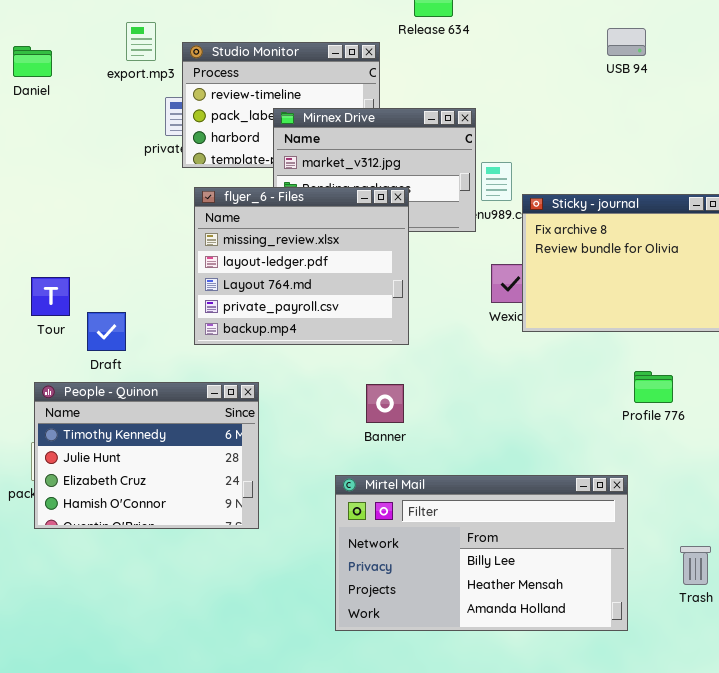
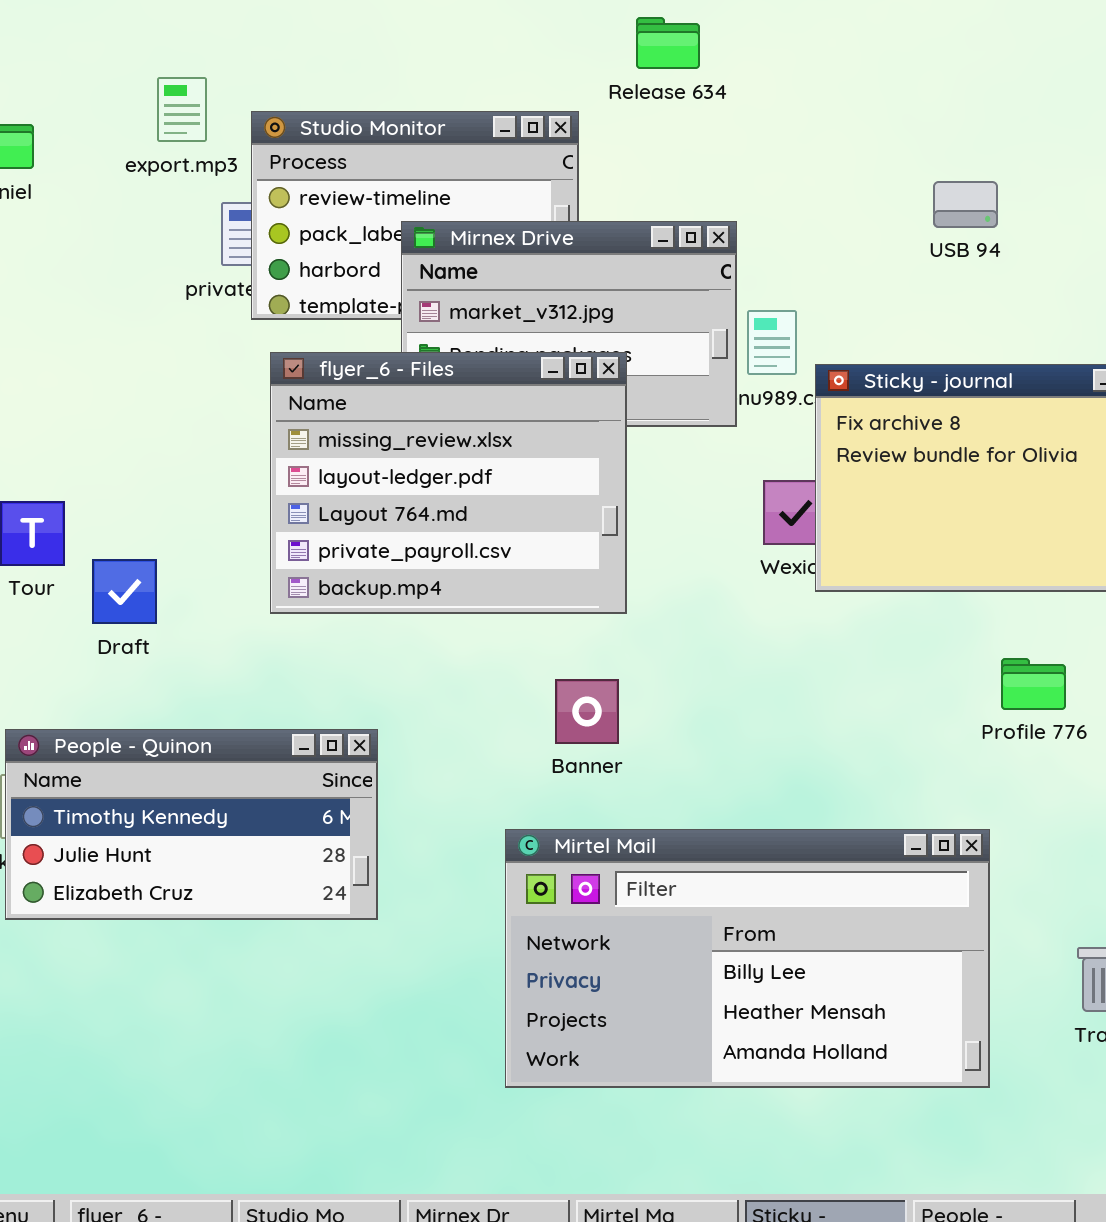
USB 94: [607,28,646,56] -> [933,181,998,228], moved
People - Quinon: [34,382,259,529] -> [5,729,378,920], resized

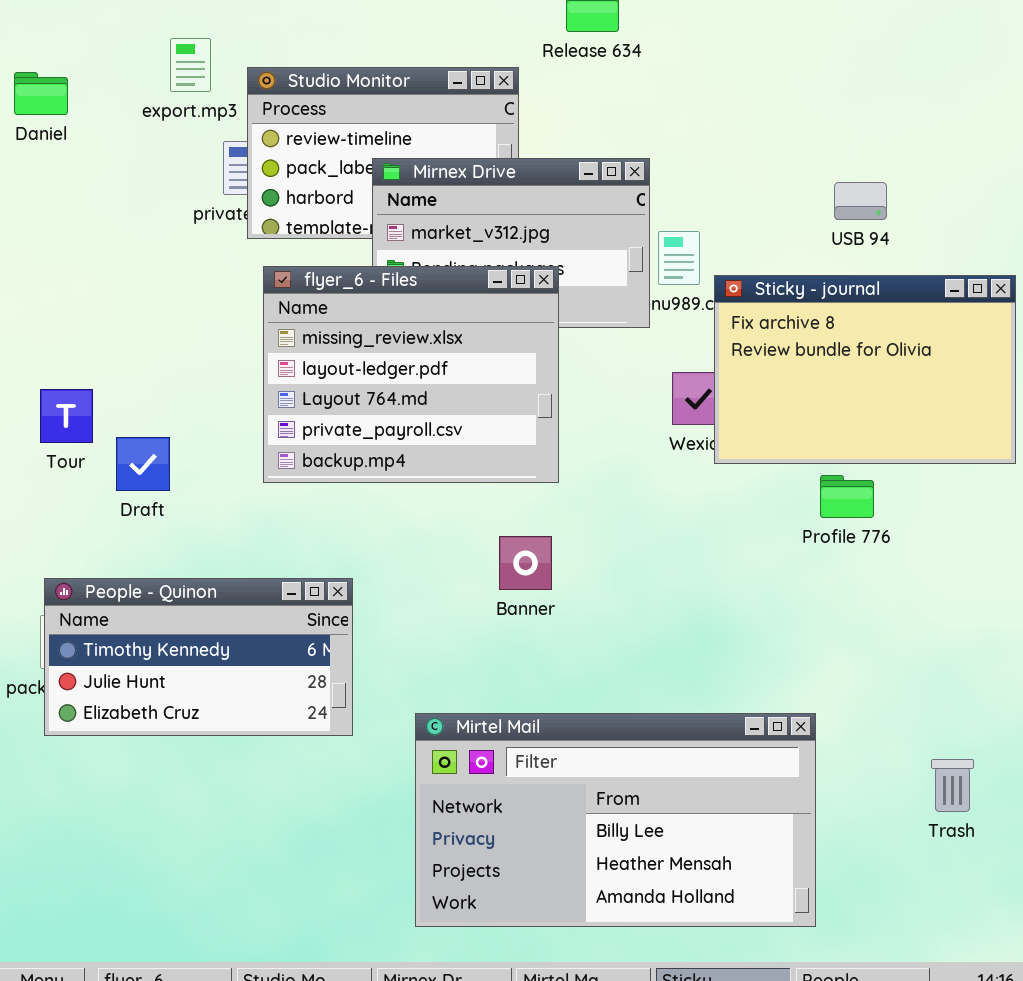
USB 94: [933,181,998,228] -> [834,182,887,220], moved
Profile 776: [1001,658,1066,710] -> [820,475,874,518], moved
Mirtel Mail: [505,829,990,1088] -> [415,713,816,927], moved

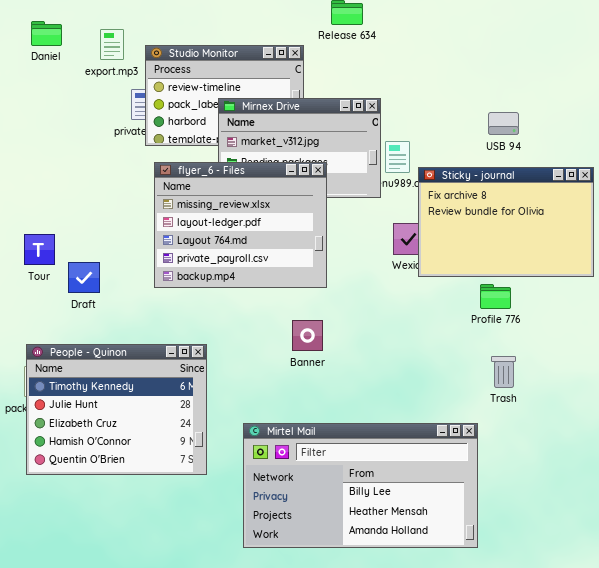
Daniel: [14,72,68,115] -> [31,21,62,46], moved
People - Quinon: [44,578,353,736] -> [26,344,207,475], resized
Trash: [931,759,974,812] -> [491,356,516,388], moved

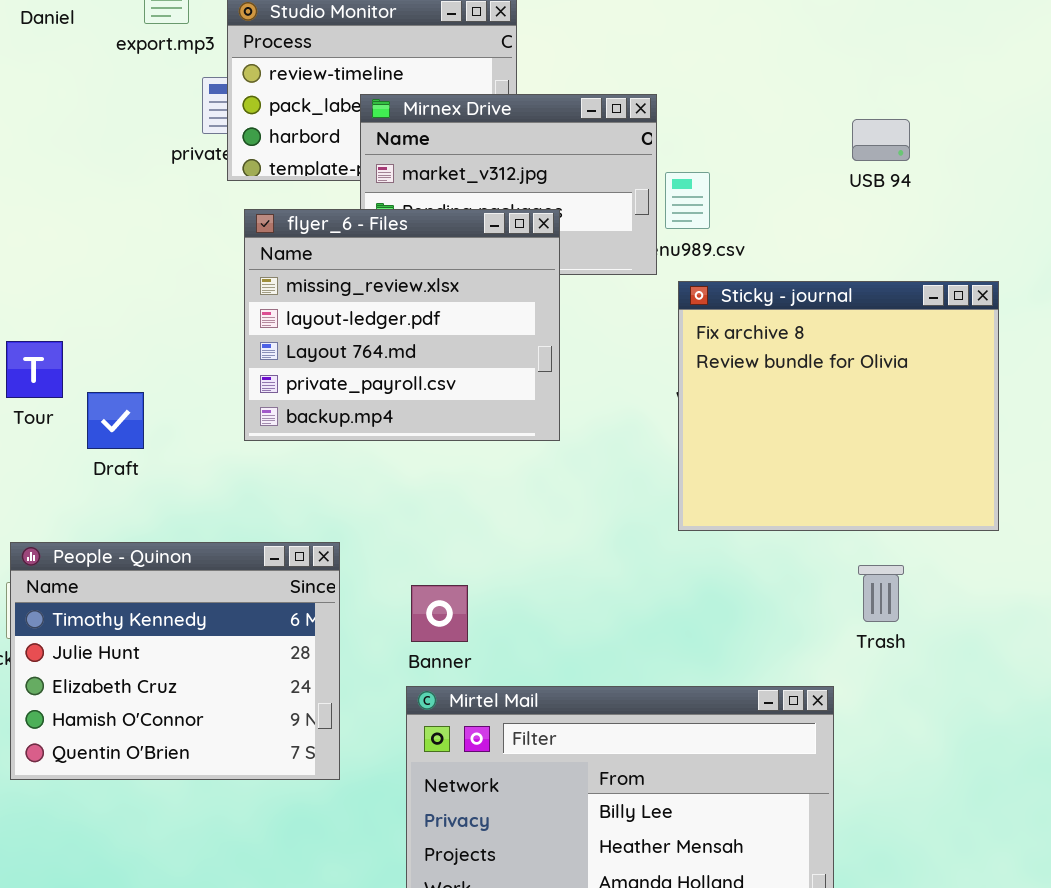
Sticky - journal: [418,167,594,277] -> [678,281,999,531], moved, resized
Banner: [292,320,323,351] -> [411,585,468,642], moved

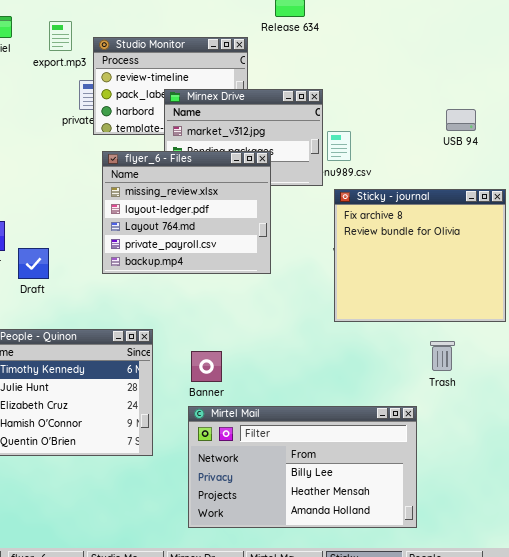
USB 94: [852,119,910,161] -> [446,109,476,131], moved

